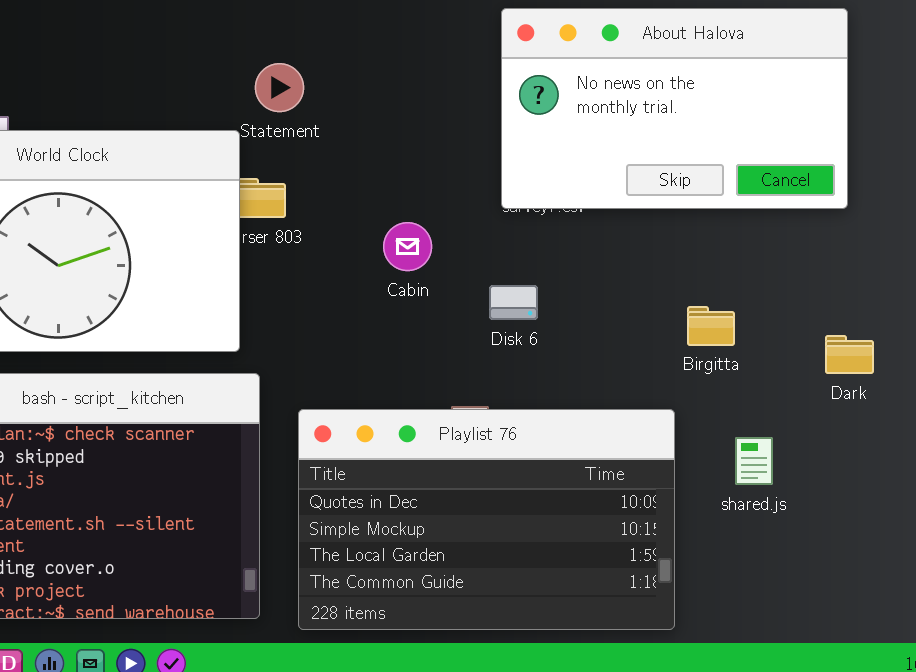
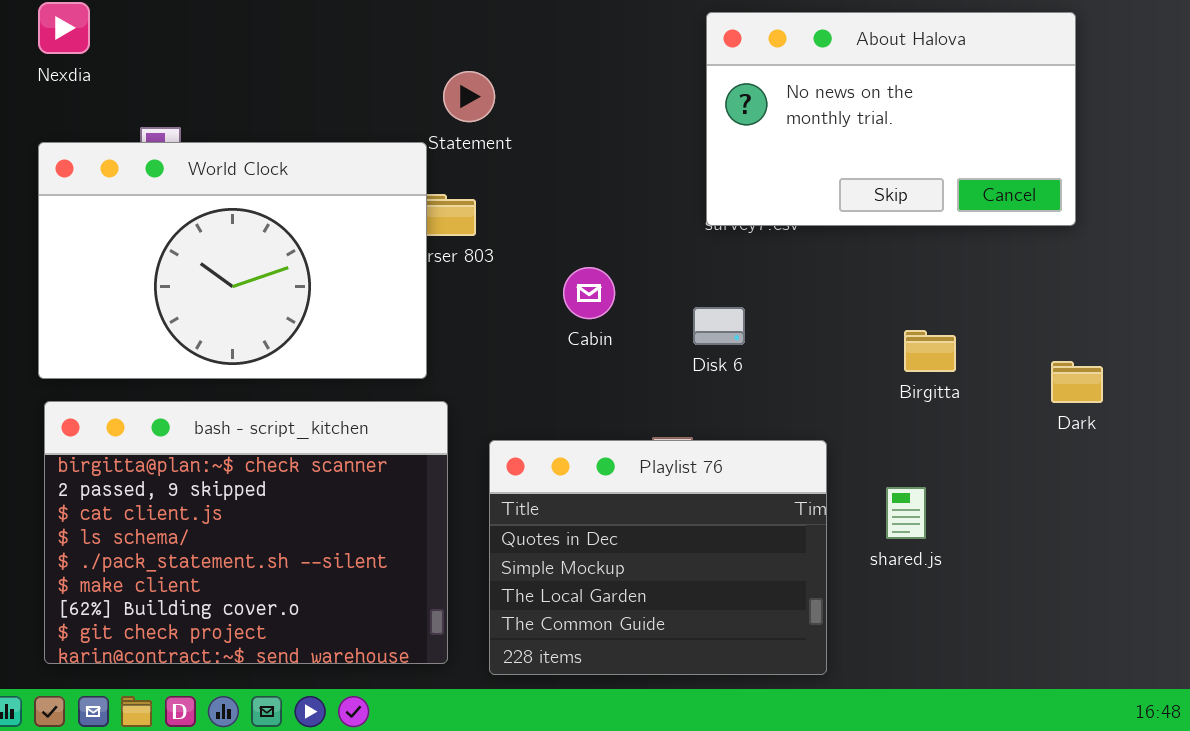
Cabin: [383,222,432,271] -> [563,267,615,319], moved
Playlist 76: [298,409,675,630] -> [489,440,827,675], resized
shared.js: [735,437,773,485] -> [886,487,926,539], moved

